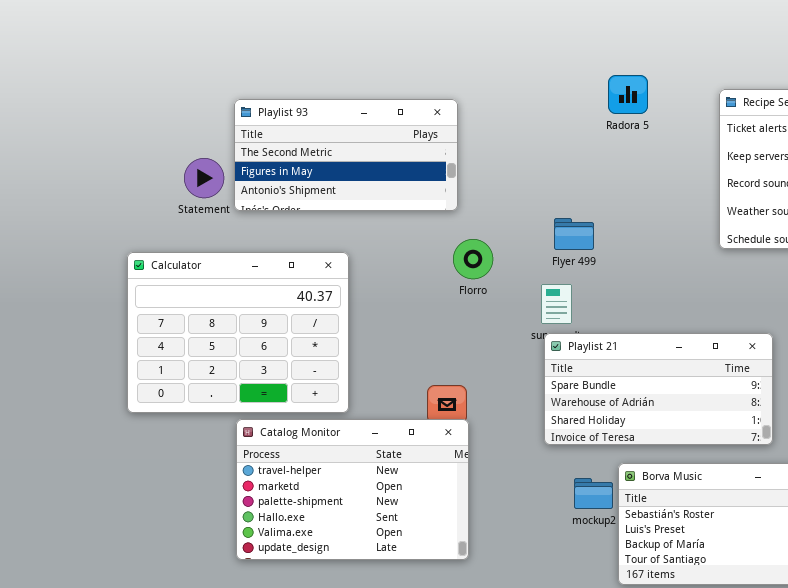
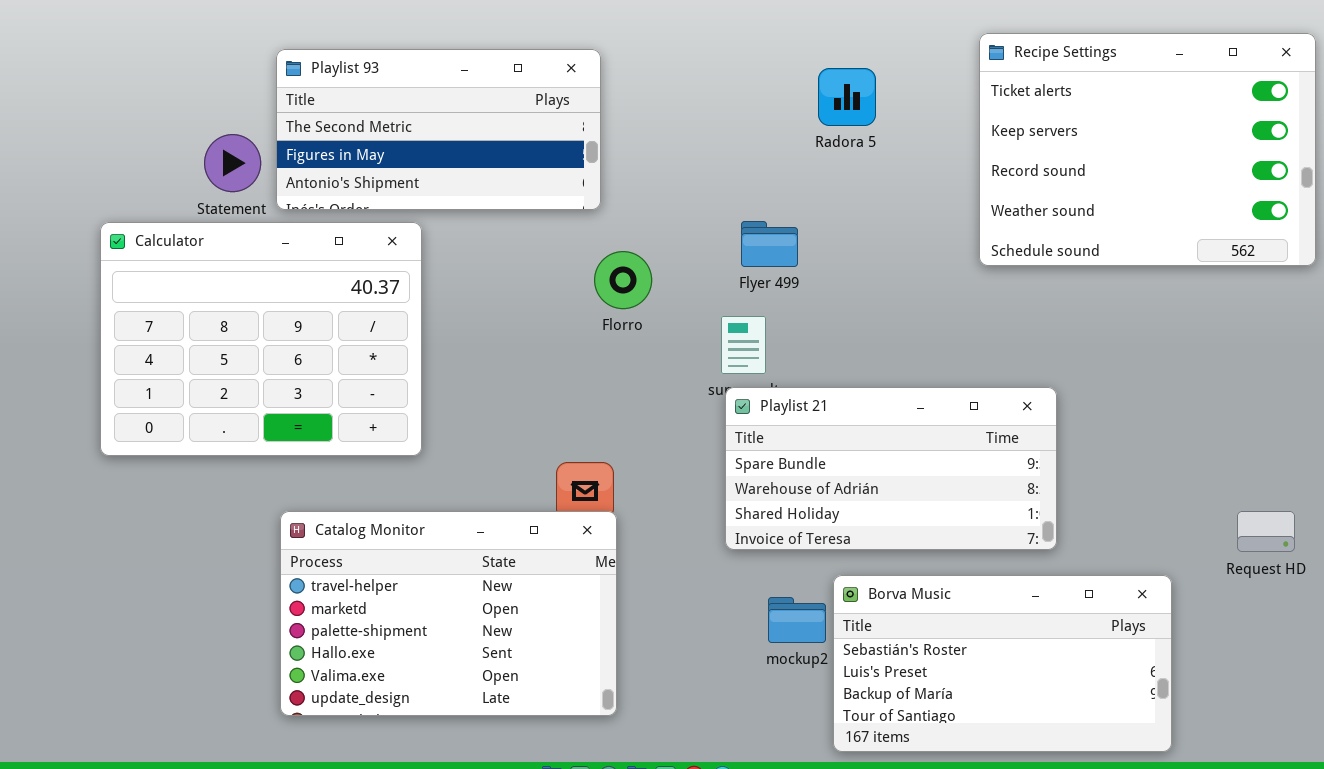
Radora 5: [608,75,648,114] -> [818,68,876,126], moved
Calculator: [127,252,349,413] -> [100,222,422,456], moved

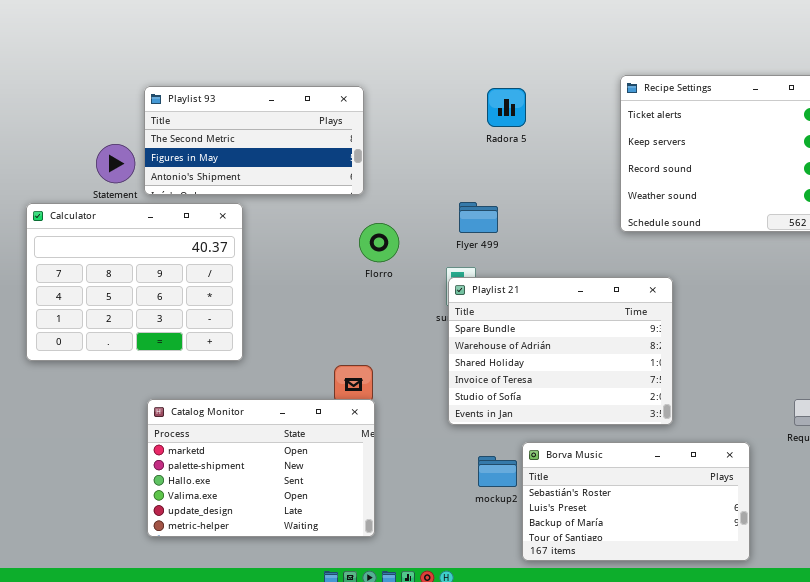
Radora 5: [818,68,876,126] -> [487,88,526,127], moved
Playlist 21: [725,387,1057,550] -> [448,277,673,425], resized
Catalog Monitor: [280,511,617,716] -> [147,399,375,537], scrolled down 1 row

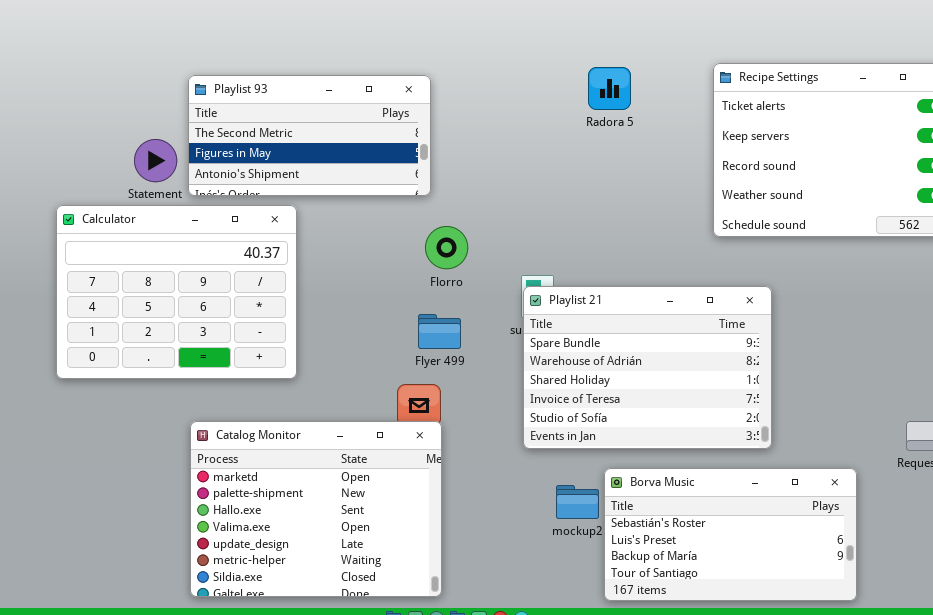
Radora 5: [487,88,526,127] -> [588,67,631,110], moved
Flyer 499: [459,202,498,233] -> [418,314,461,349], moved
Catalog Monitor: [147,399,375,537] -> [190,421,442,597], resized

